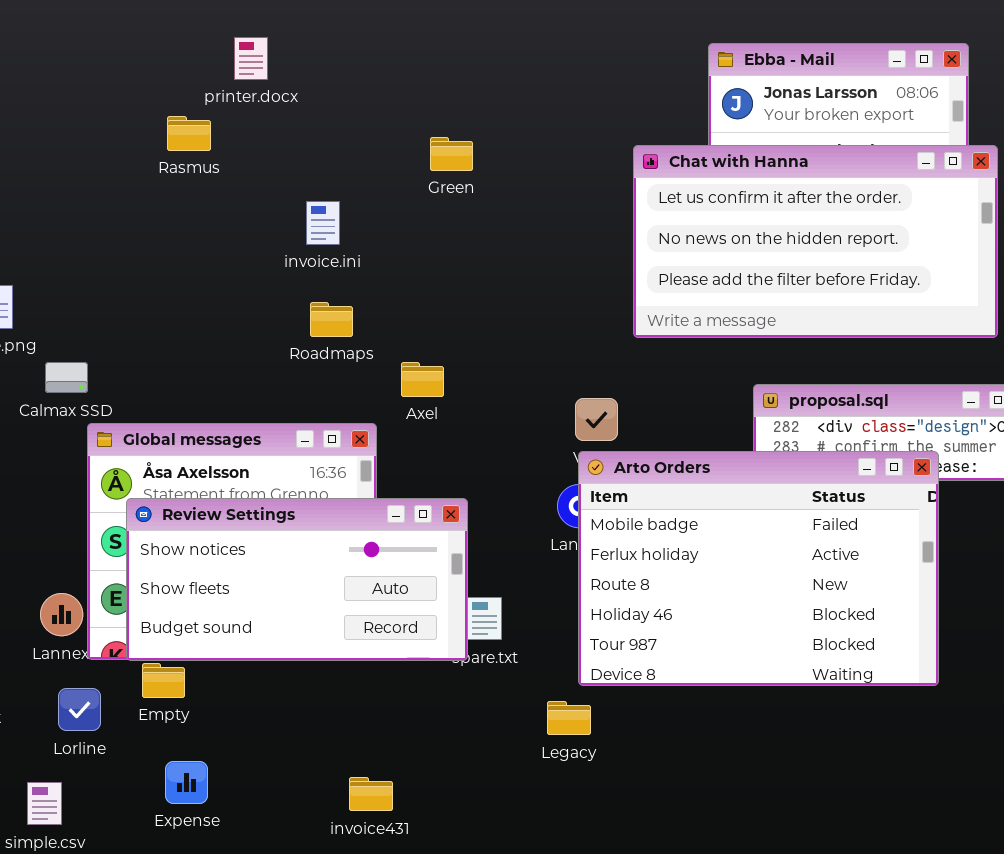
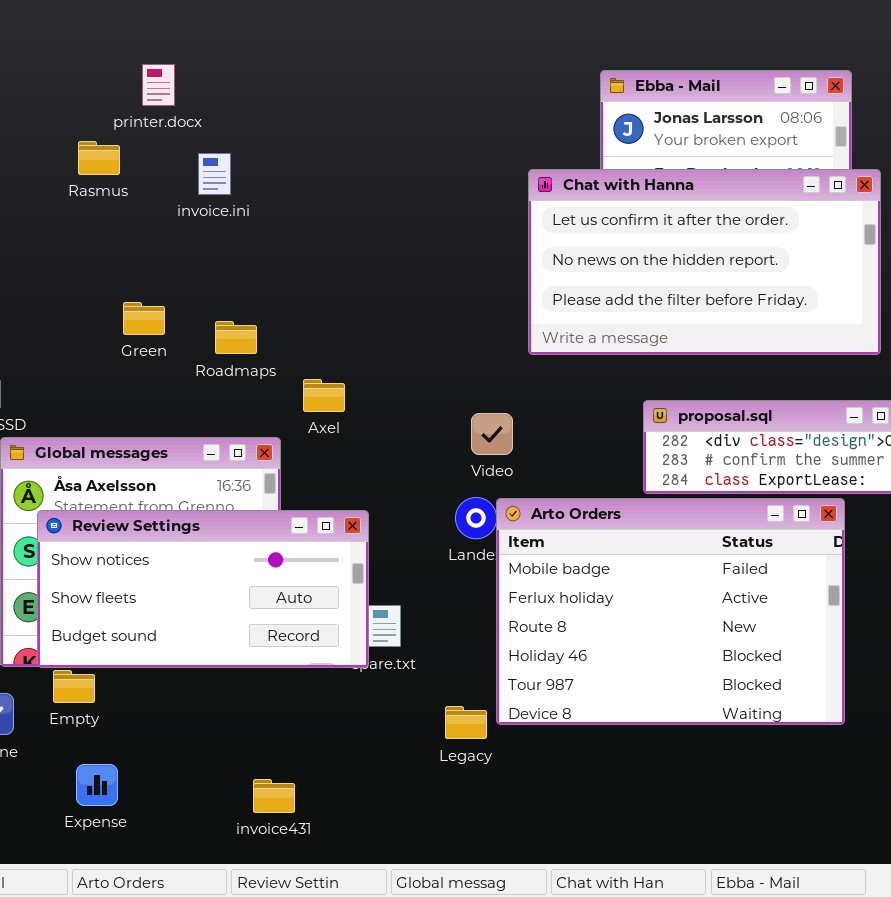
Green: [430,137,473,171] -> [123,302,165,335], moved
invoice.ini: [306,201,340,245] -> [198,153,231,195], moved
Arto Orders: [578,451,939,686] -> [496,498,845,725], moved

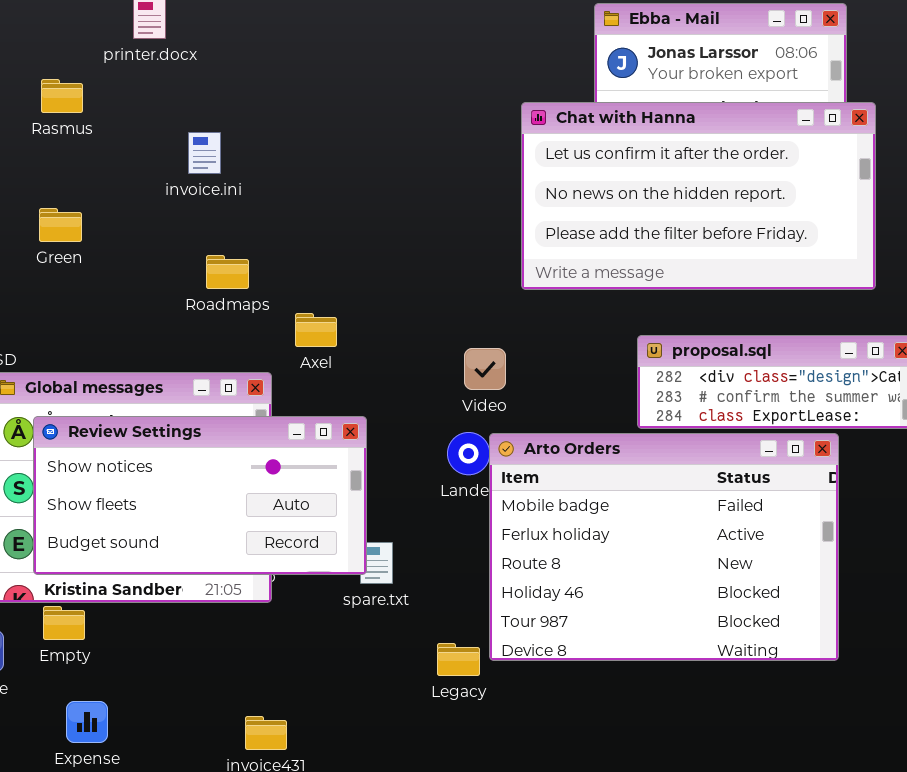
Rasmus: [78,141,120,175] -> [41,79,83,113], moved
invoice.ini: [198,153,231,195] -> [188,132,221,174], moved
Green: [123,302,165,335] -> [39,208,82,242], moved
Review Settings: [37,510,369,668] -> [33,416,367,575], moved

